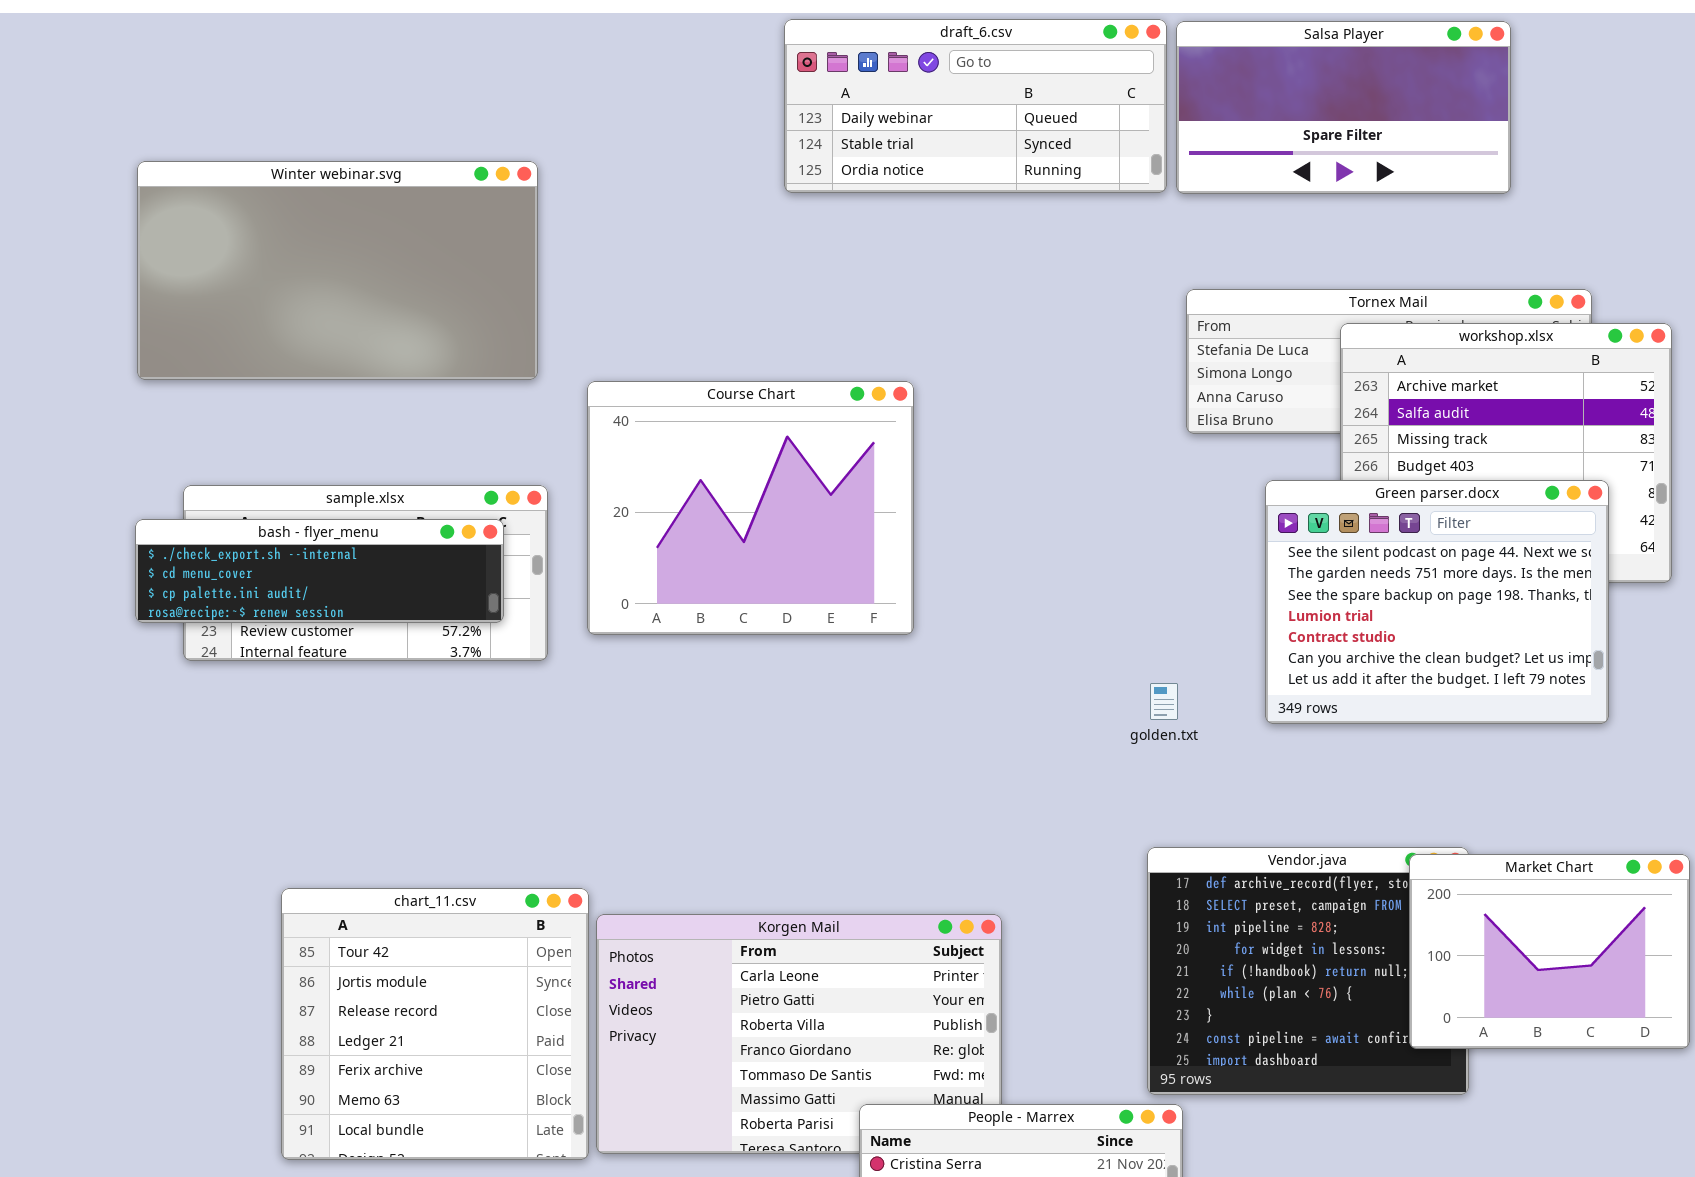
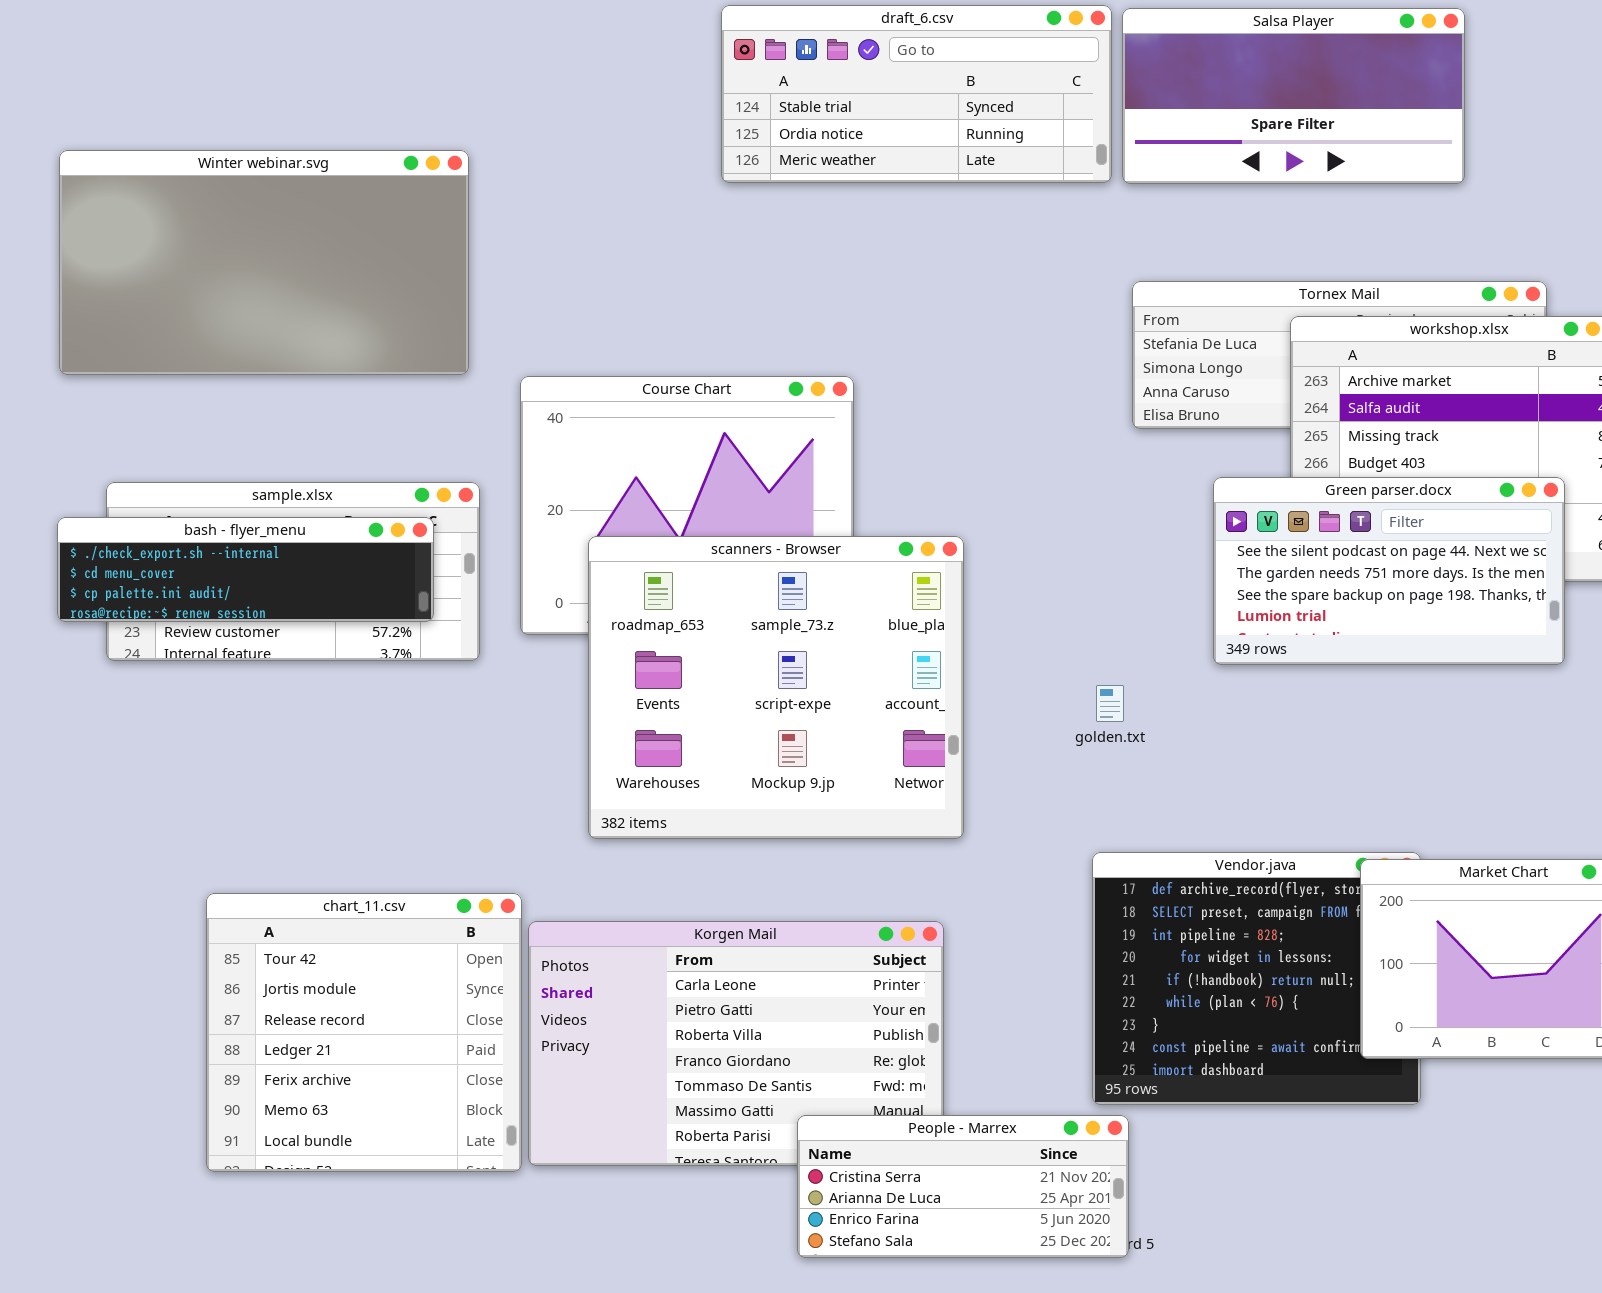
draft_6.csv: [784,19,1167,193] -> [721,5,1112,183], scrolled down 1 row
Green parser.docx: [1265,480,1609,724] -> [1213,477,1565,665], resized
scanners - Browser: none -> [588,536,964,839], opened

